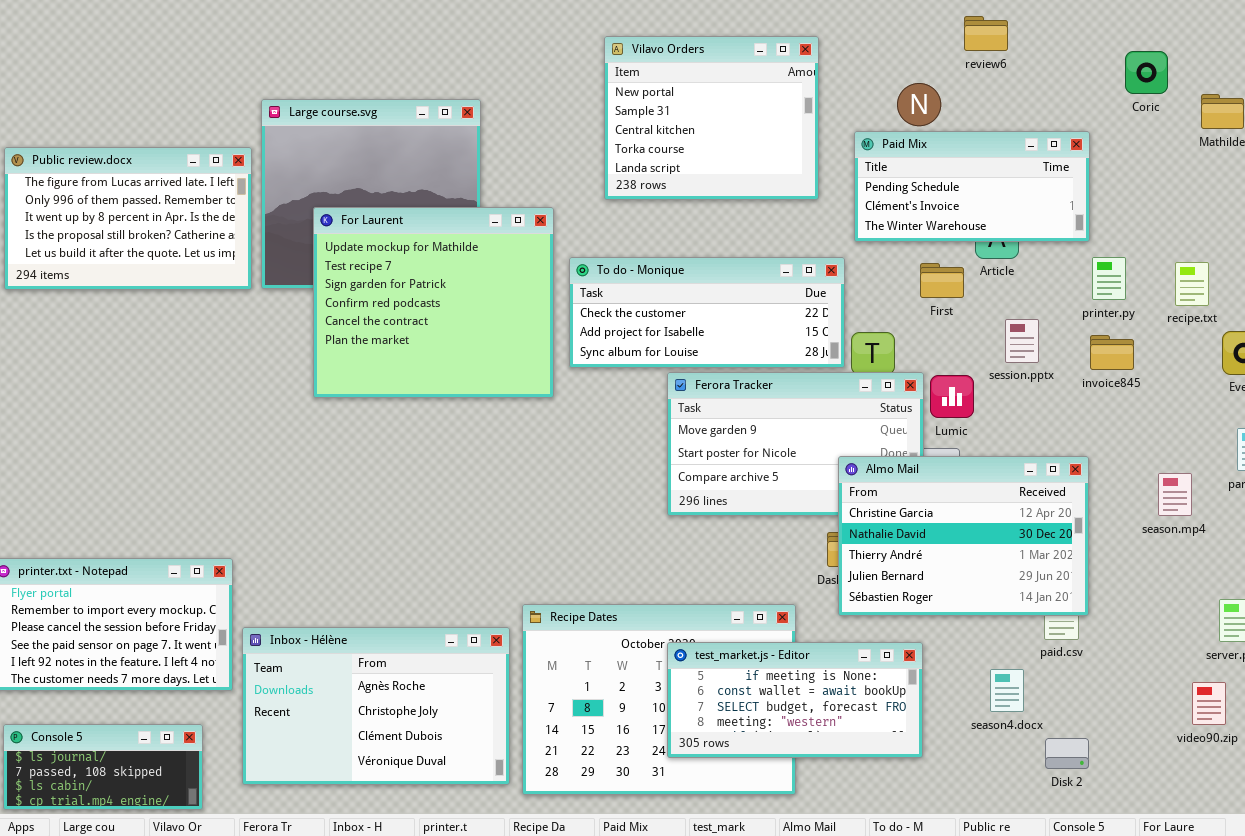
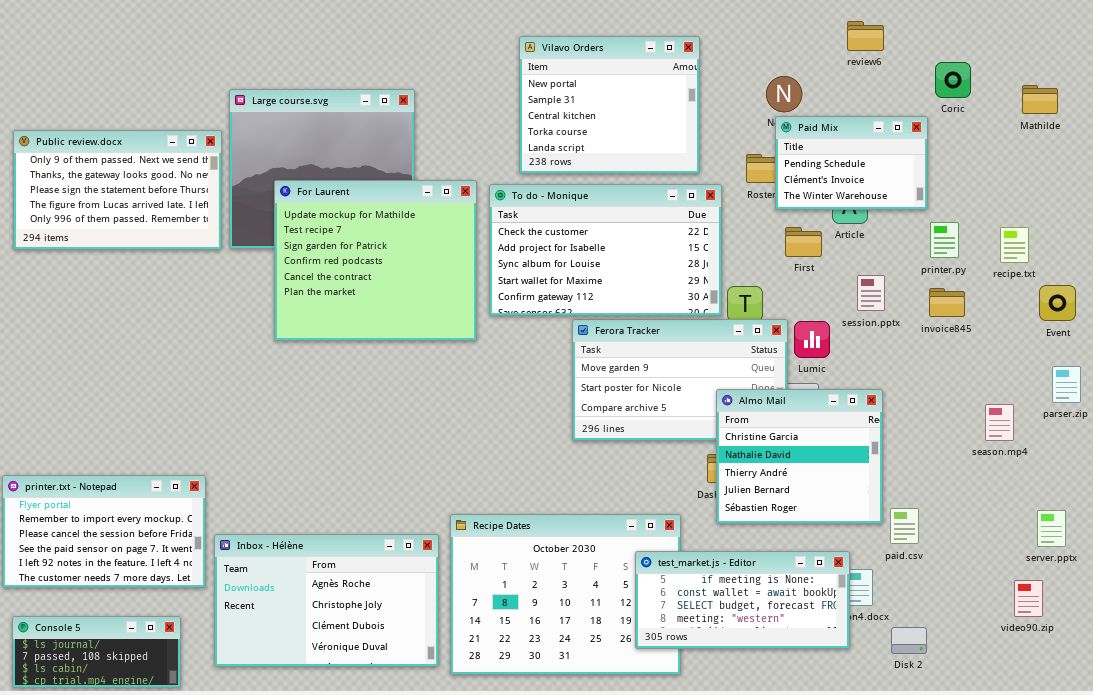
review6: [964,16,1008,51] -> [847,21,884,51], moved
Coric: [1125,51,1168,94] -> [935,62,971,98], moved
Paid Mix: [854,131,1090,242] -> [775,116,928,210], resized
Public review.docx: [4,147,252,290] -> [13,130,222,250], scrolled up 3 rows
To do - Monique: [569,257,845,368] -> [489,184,722,316], resized
Almo Mail: [838,456,1089,616] -> [716,389,883,524], resized
test_market.js - Editor: [667,642,923,758] -> [635,551,850,649], moved

